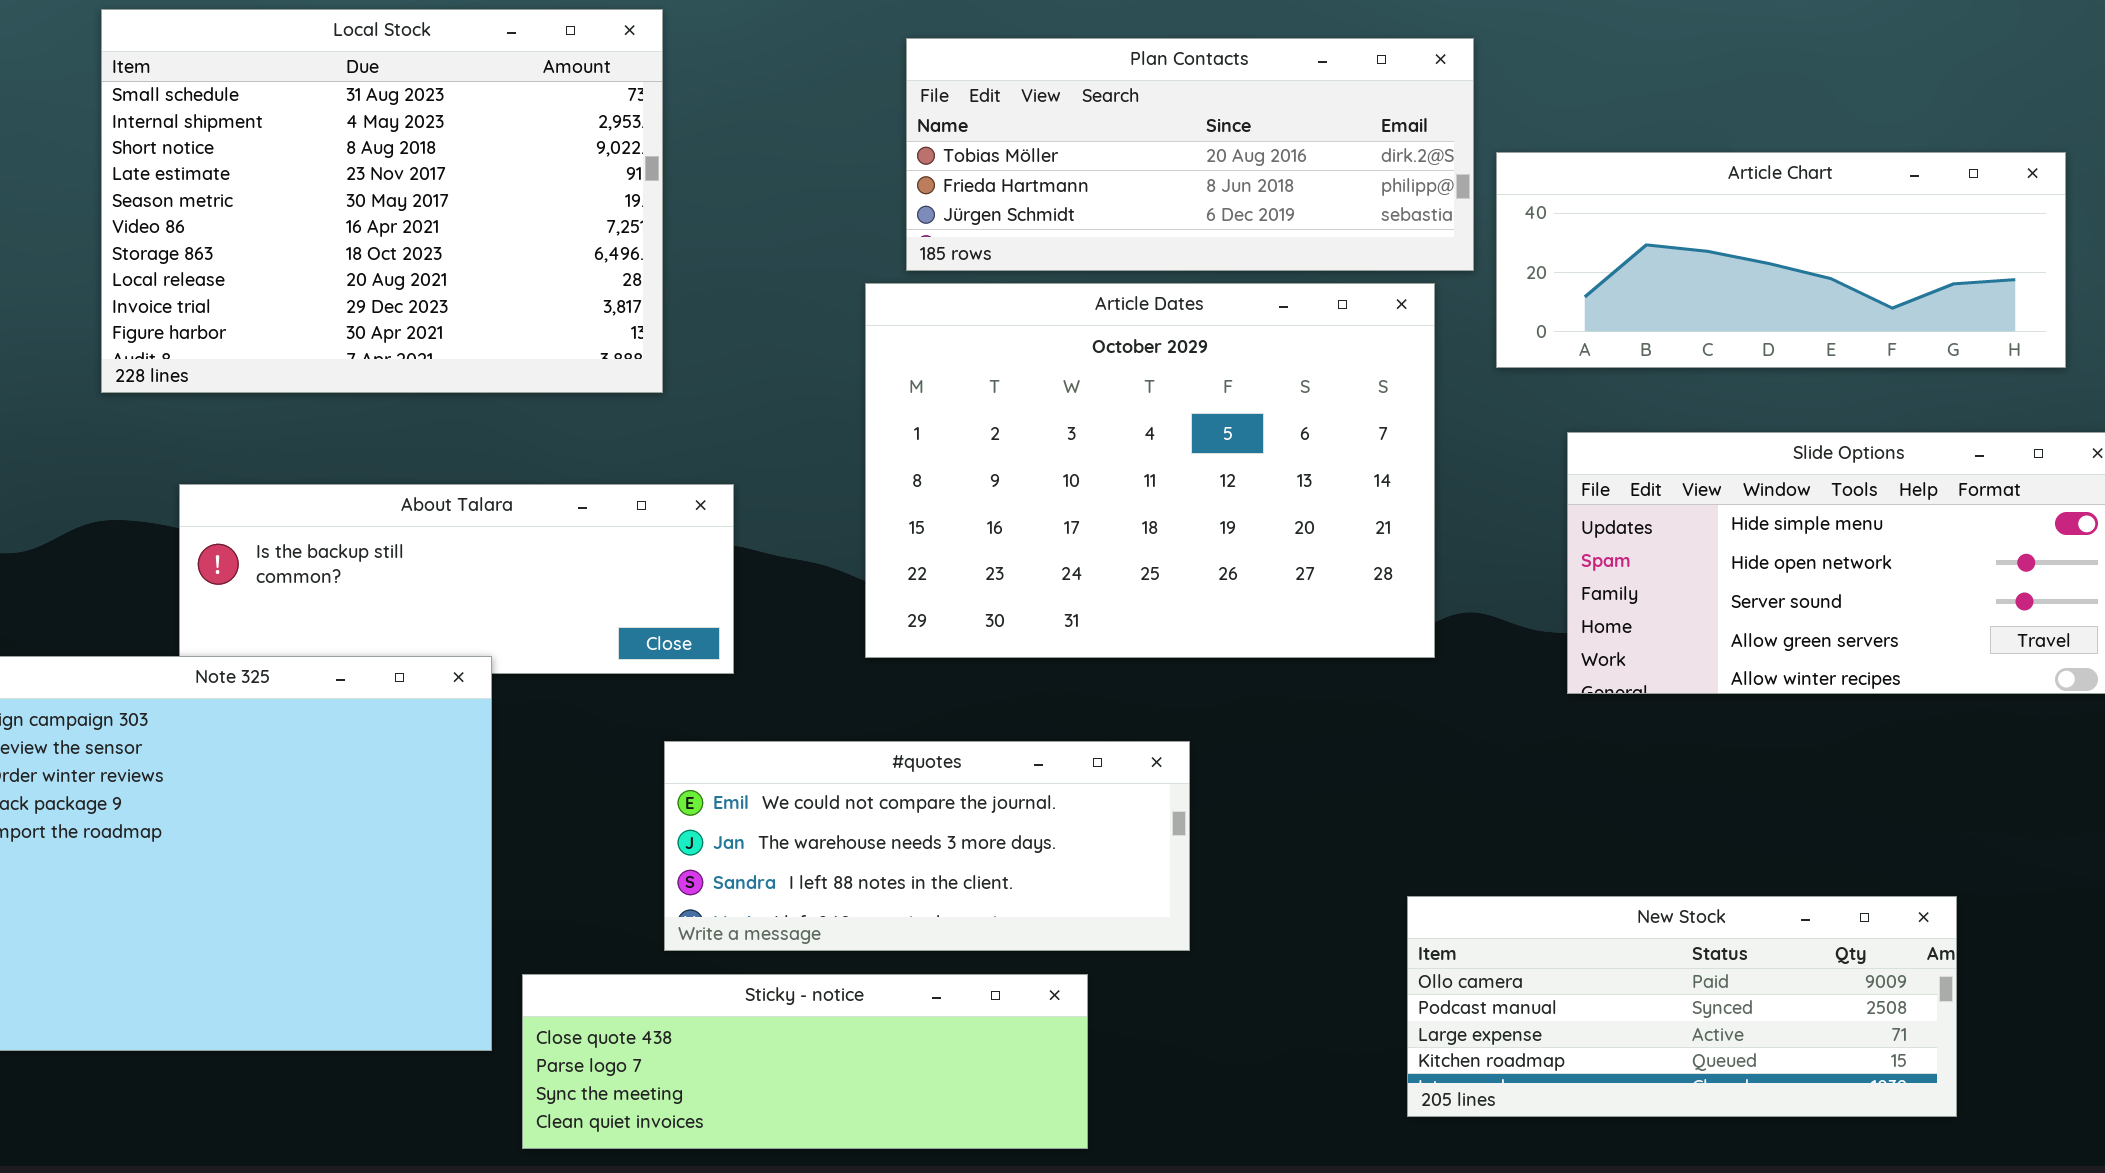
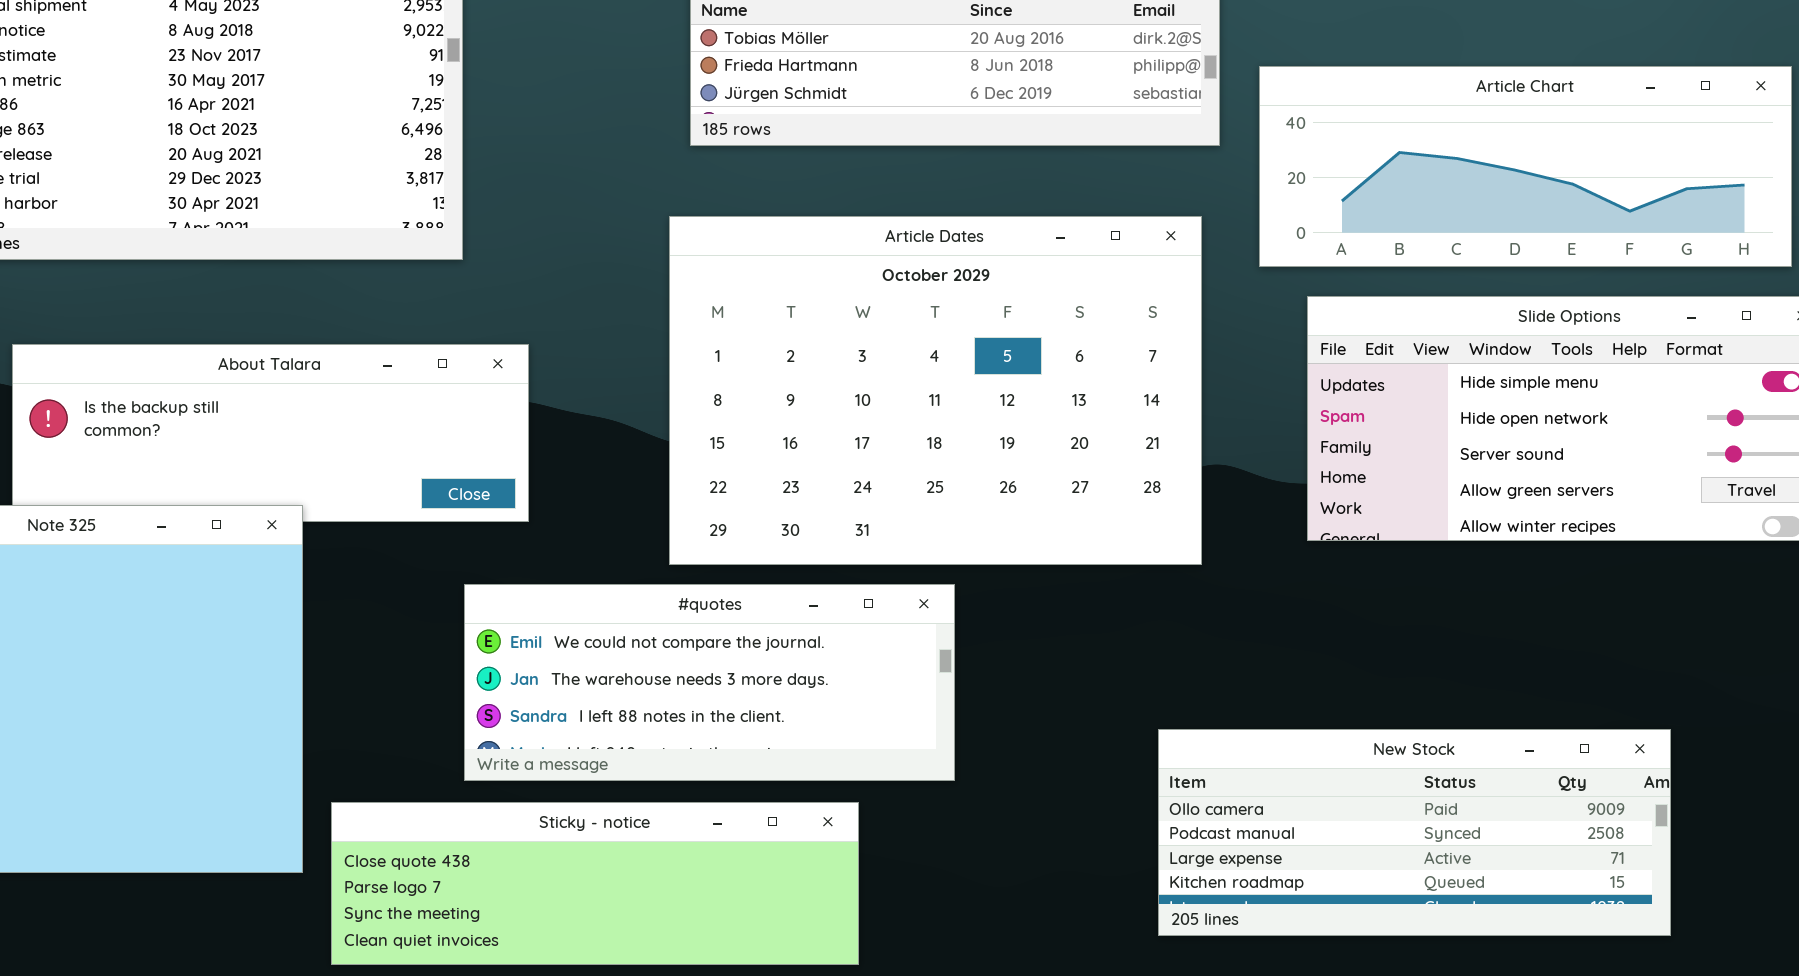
Article Chart: [1496,152,2066,368] -> [1259,66,1792,267], moved
Article Dates: [865,283,1435,658] -> [669,216,1202,565], moved

